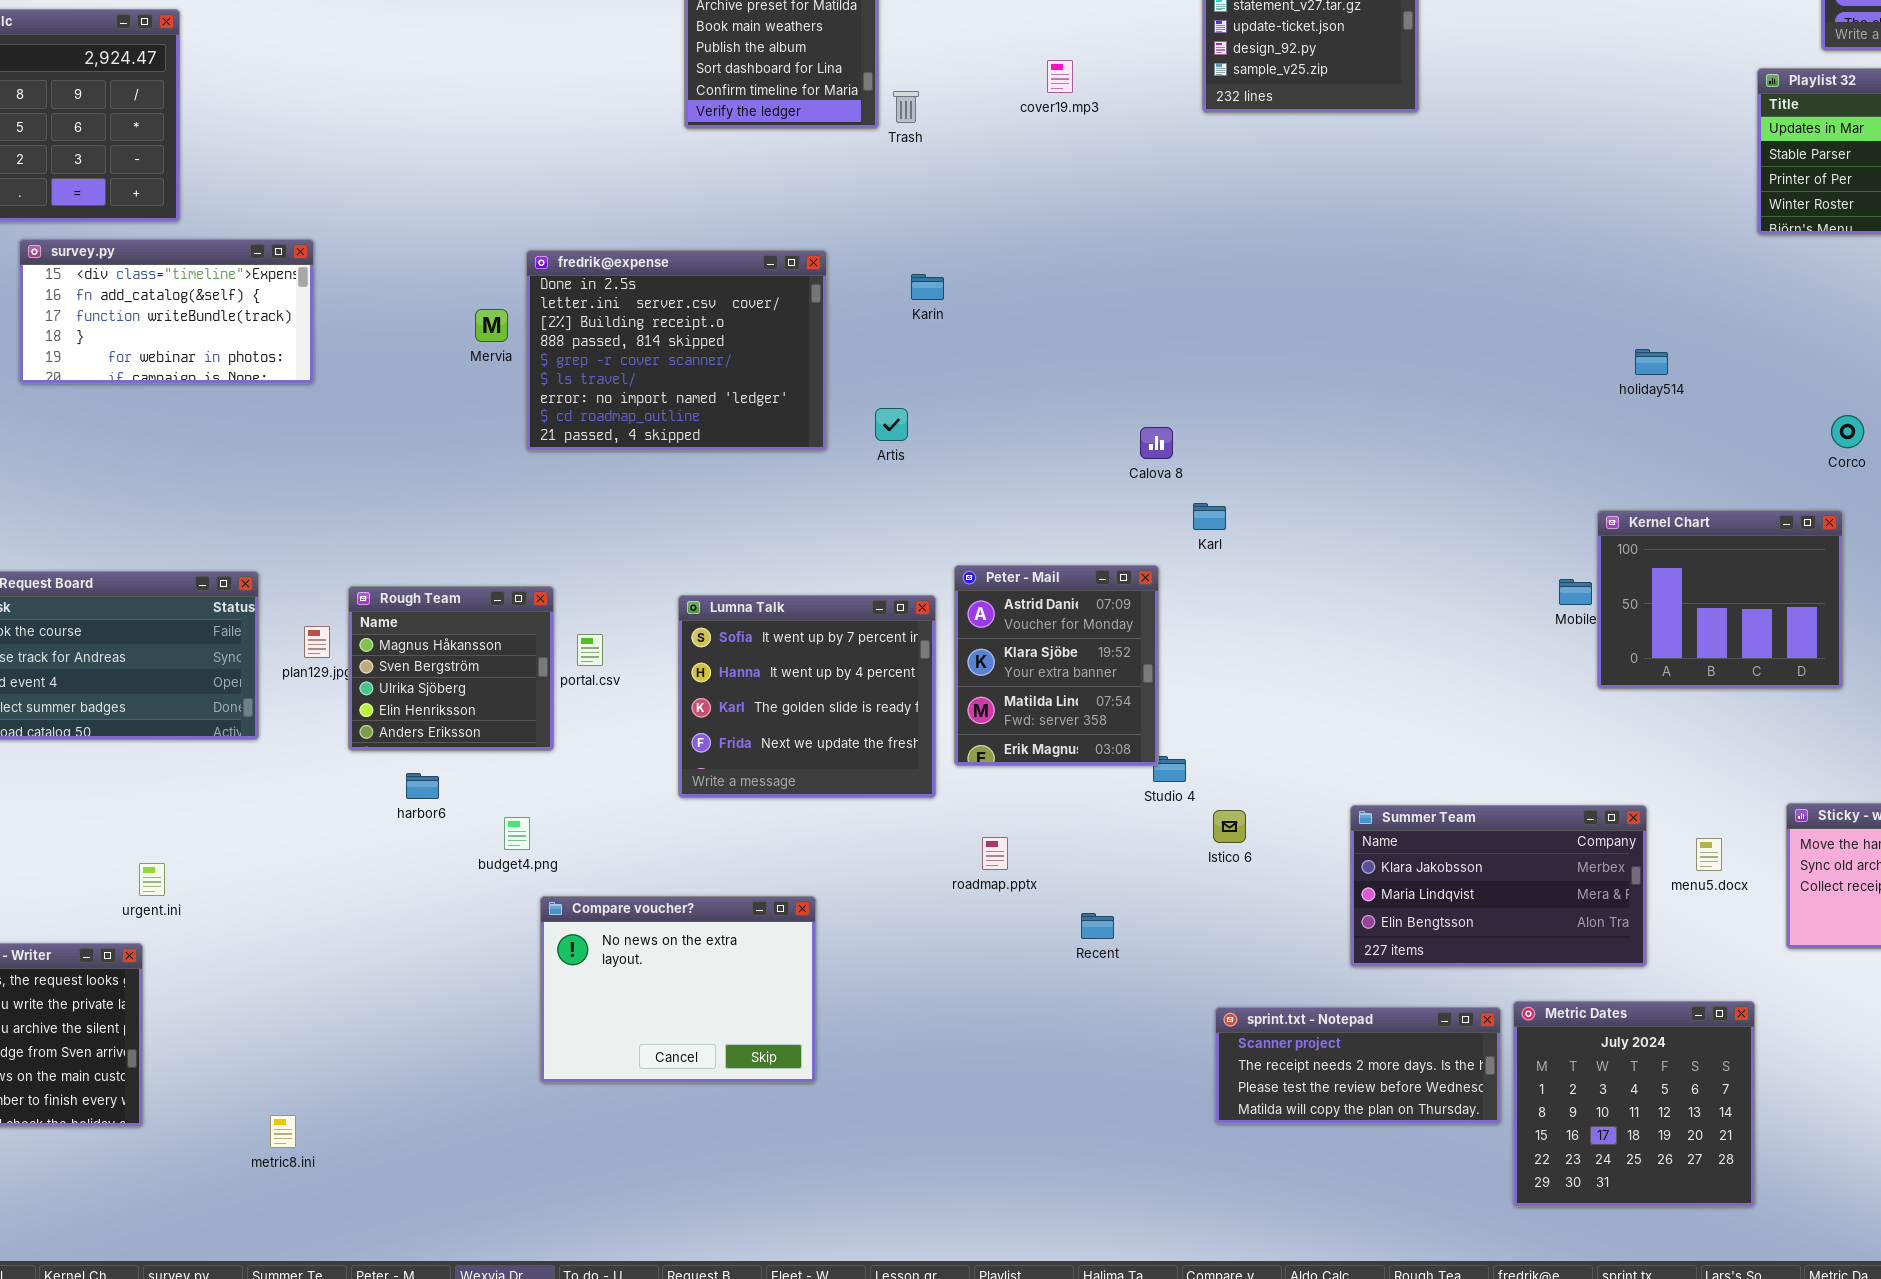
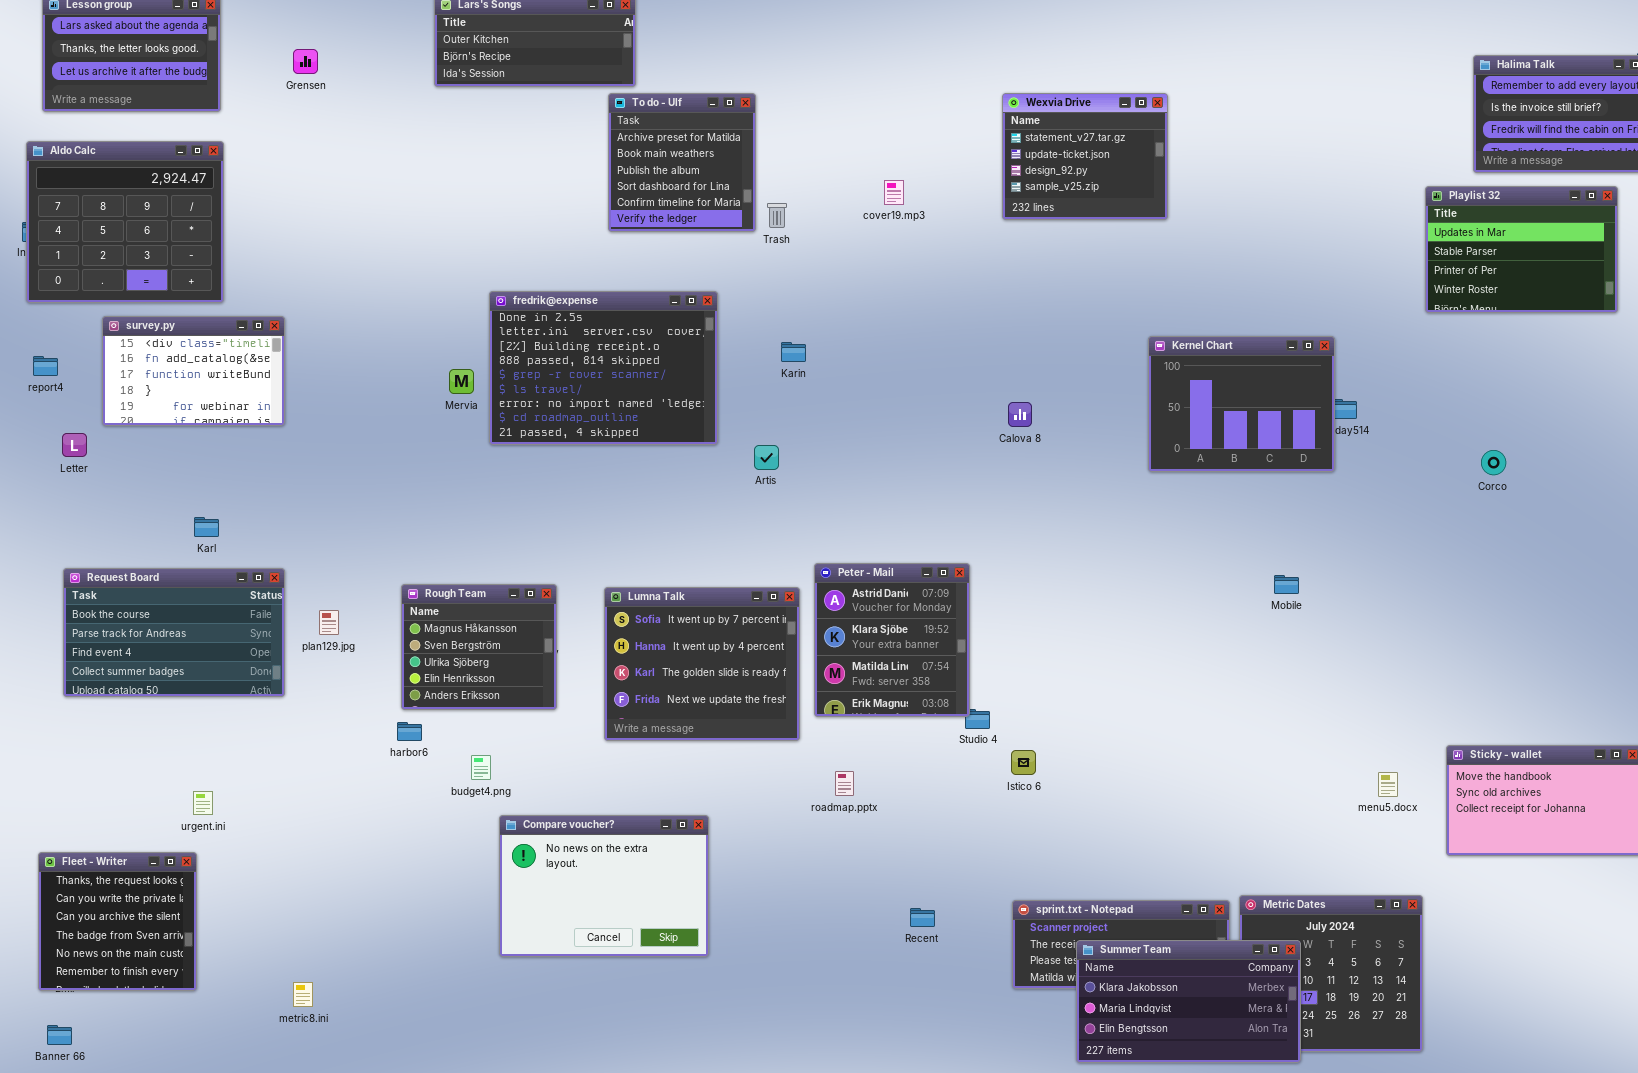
survey.py: [19,239,314,384] -> [102,316,285,426], resized
fredrik@expense: [526,250,827,451] -> [489,291,718,445], moved
Calova 8: [1140,427,1173,459] -> [1008,402,1032,427], moved
Karl: [1193,503,1226,530] -> [194,517,219,537], moved
Kernel Chart: [1597,510,1843,689] -> [1148,336,1335,472], moved
Rough Team: [348,586,554,751] -> [401,584,557,710], moved
Summer Team: [1350,805,1647,967] -> [1076,940,1301,1063], moved
Recent: [1081,913,1114,939] -> [910,908,935,927], moved

